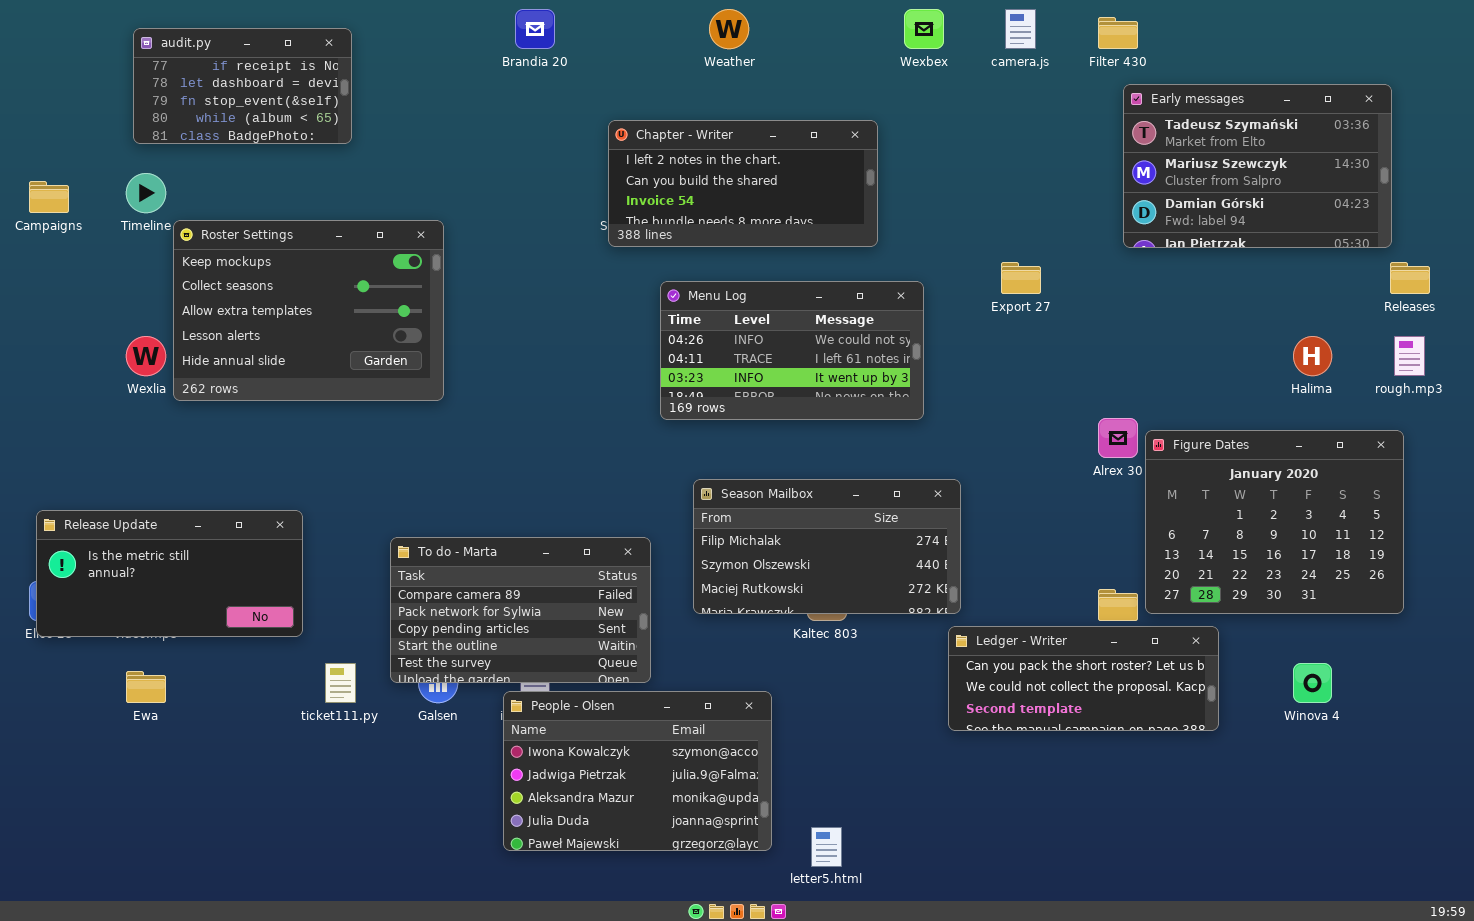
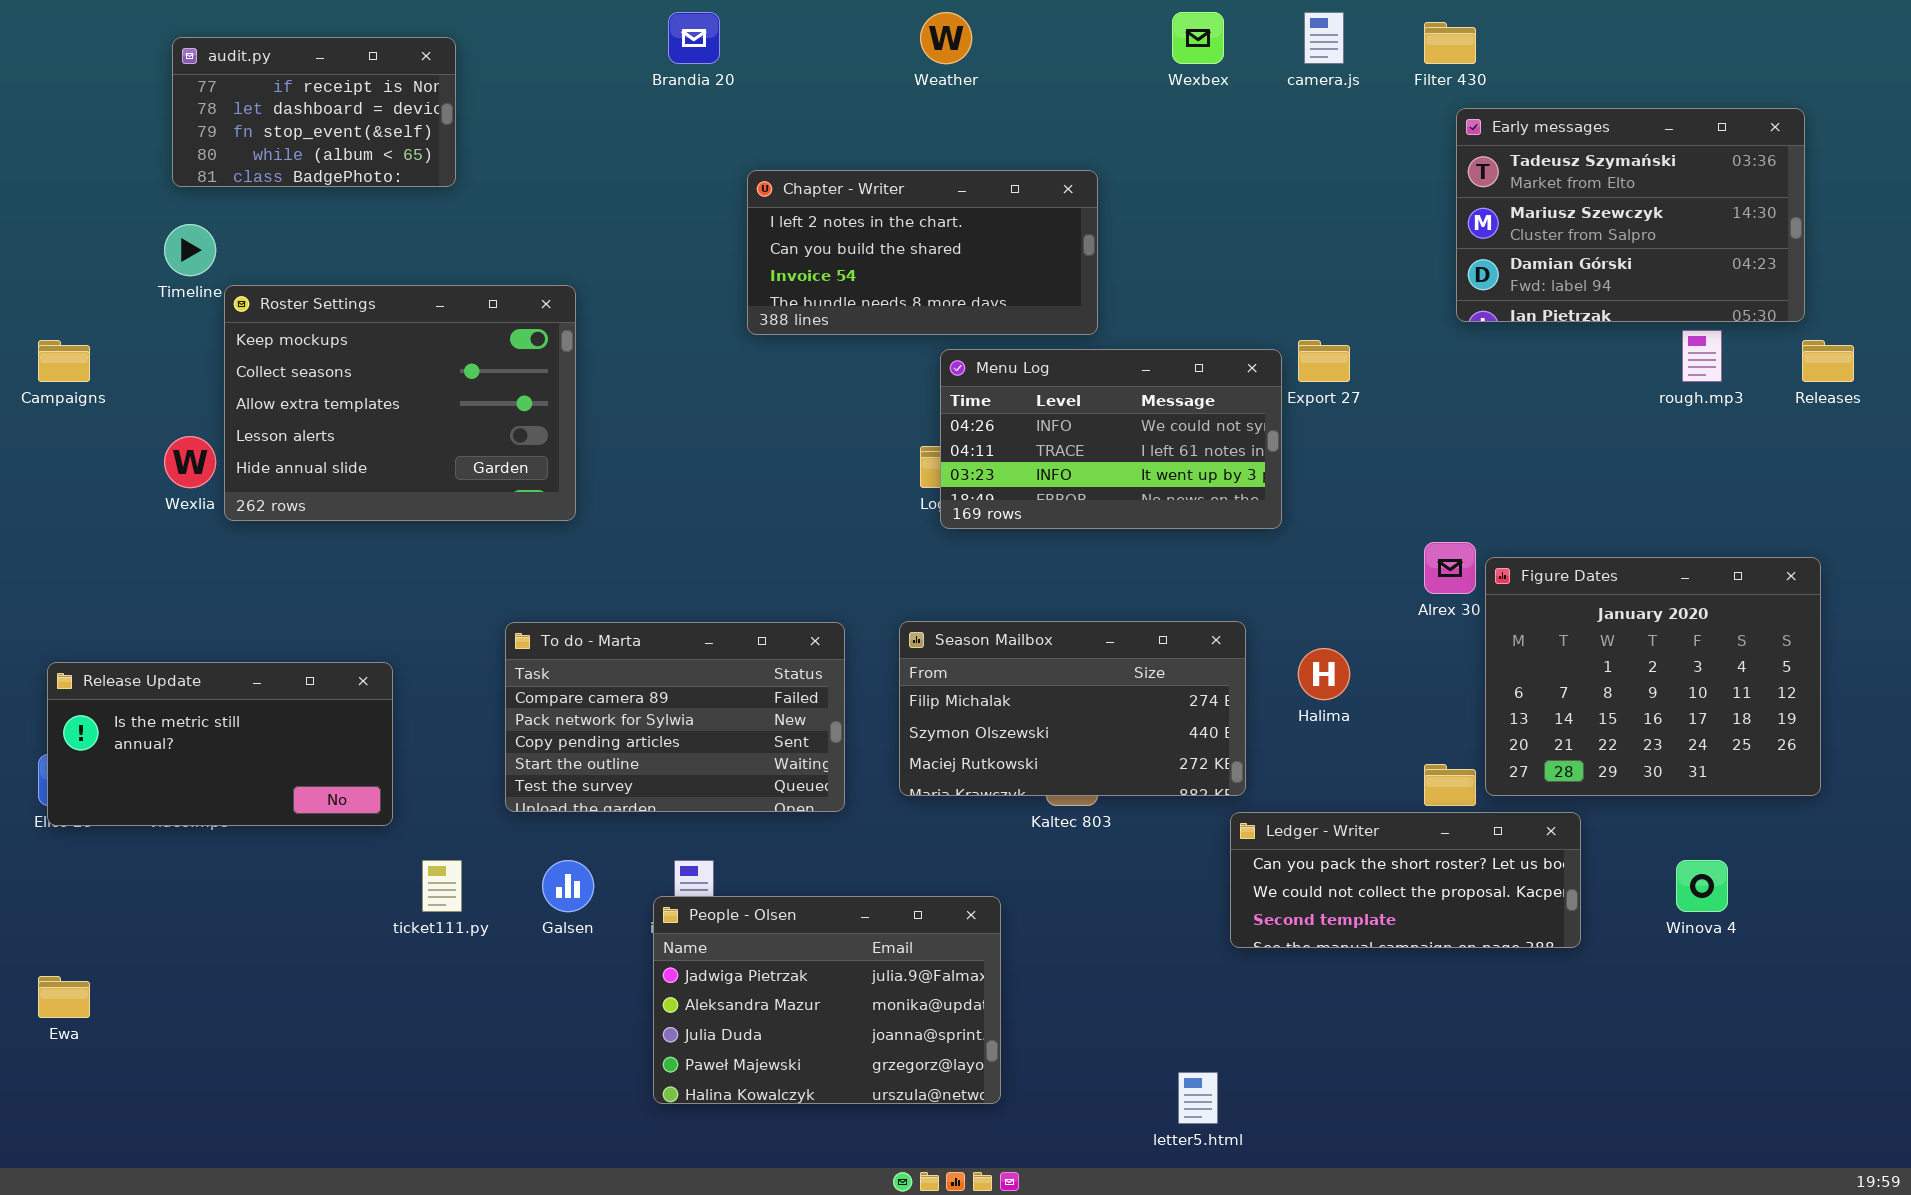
Chapter - Writer: [608,120,878,247] -> [747,170,1098,335], moved
Campaigns: [29,181,69,213] -> [38,340,90,382], moved
Menu Log: [660,281,924,420] -> [940,349,1282,529], moved
Halima: [1293,336,1332,376] -> [1298,648,1350,700], moved
rough.mp3: [1394,336,1425,376] -> [1682,330,1722,382], moved
To do - Marta: [390,537,651,683] -> [505,622,845,812], moved
Ewa: [126,671,166,703] -> [38,976,90,1018], moved
People - Olsen: [503,691,772,851] -> [653,896,1001,1104], scrolled down 1 row
letter5.html: [811,827,842,867] -> [1178,1072,1218,1124], moved

